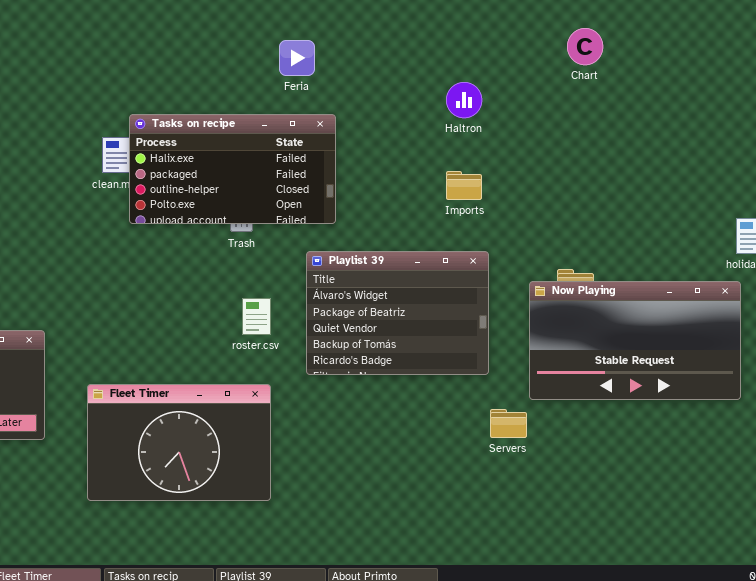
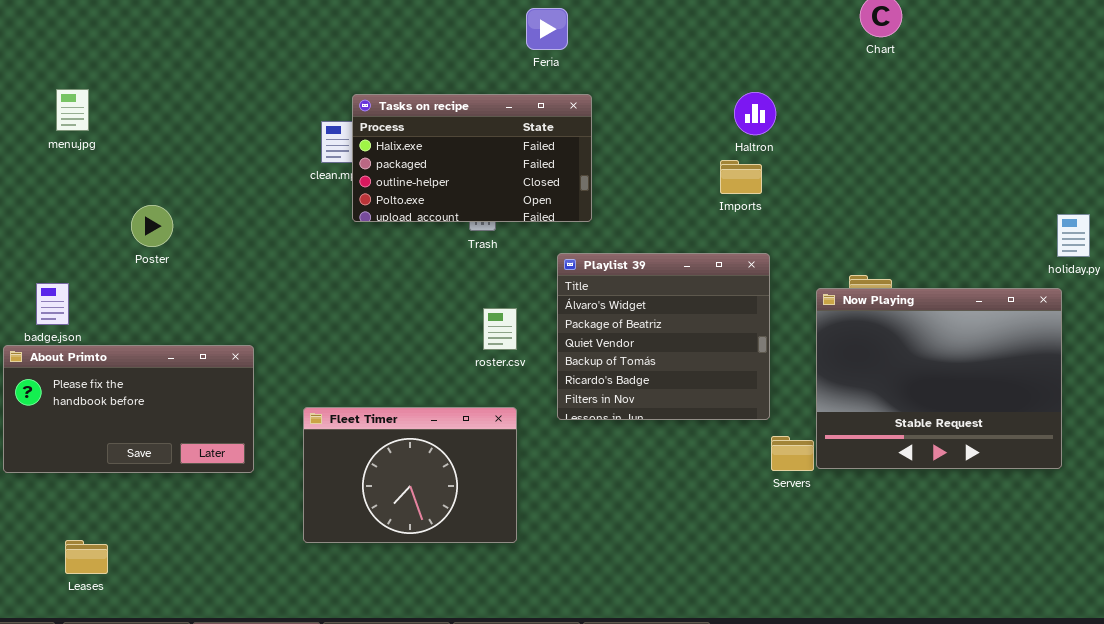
Haltron: [446,82,482,118] -> [734,92,776,135], moved
Playlist 39: [306,251,489,375] -> [557,253,770,420], resized
Now Playing: [529,281,741,400] -> [816,288,1062,469], resized

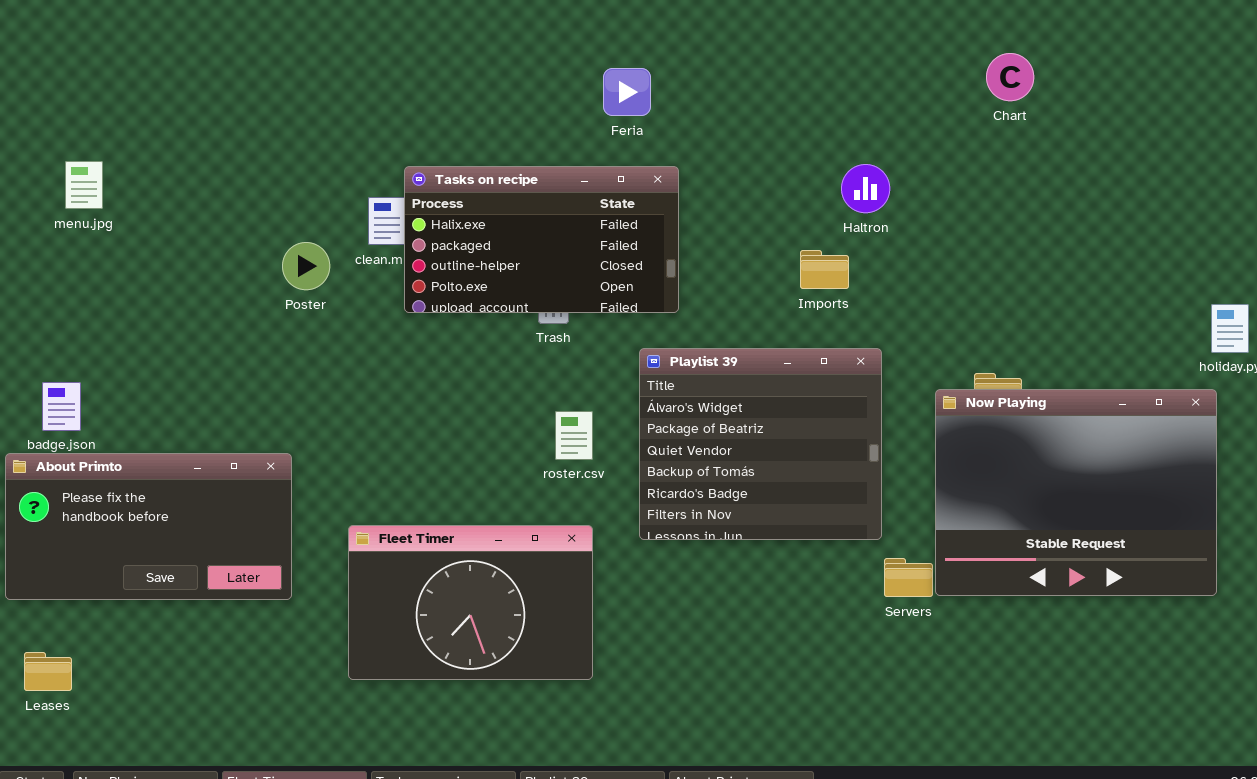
Imports: [720,160,762,194] -> [800,250,849,289], moved
Poster: [131,205,173,247] -> [282,242,330,290], moved
Leases: [65,540,108,574] -> [24,652,72,691], moved

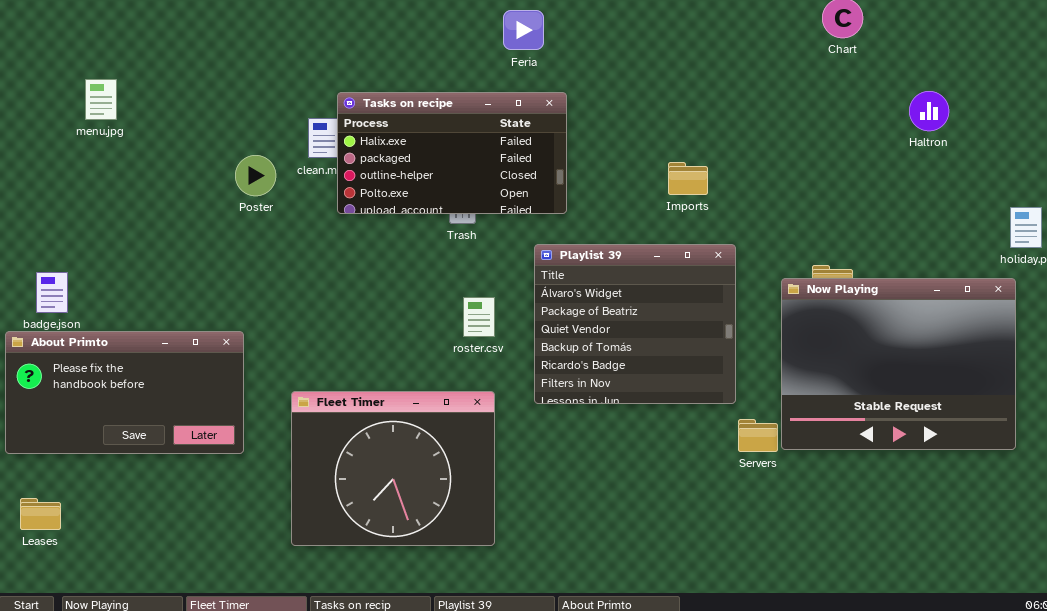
menu.jpg: [65,161,103,209] -> [85,79,117,120], moved
Haltron: [841,164,890,213] -> [909,91,949,131], moved
Fleet Timer: [348,525,593,680] -> [291,391,495,546], resized

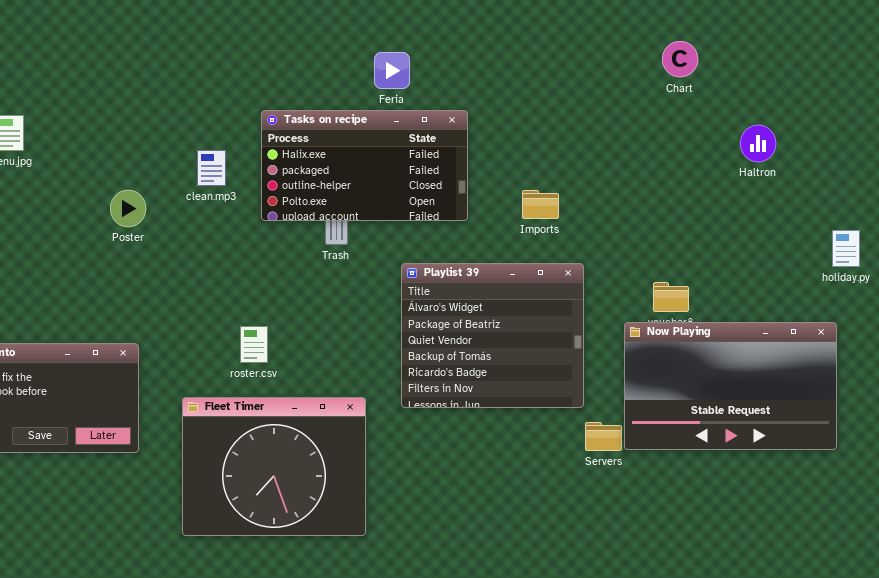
Tasks on recipe: [337,92,567,214] -> [261,110,468,221], moved
Poster: [235,155,276,196] -> [110,190,146,227], moved
Now Playing: [781,278,1016,450] -> [624,322,837,450], resized
roster.csv: [463,297,495,337] -> [240,326,268,363], moved

